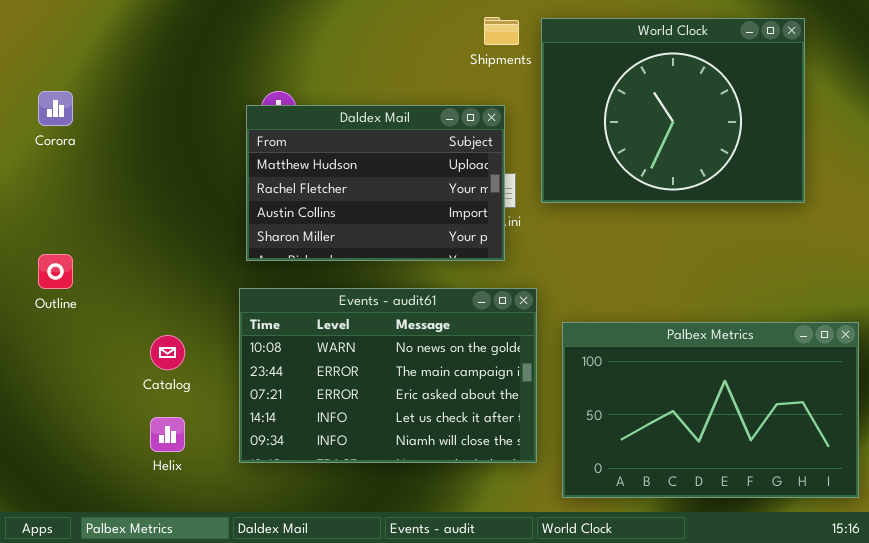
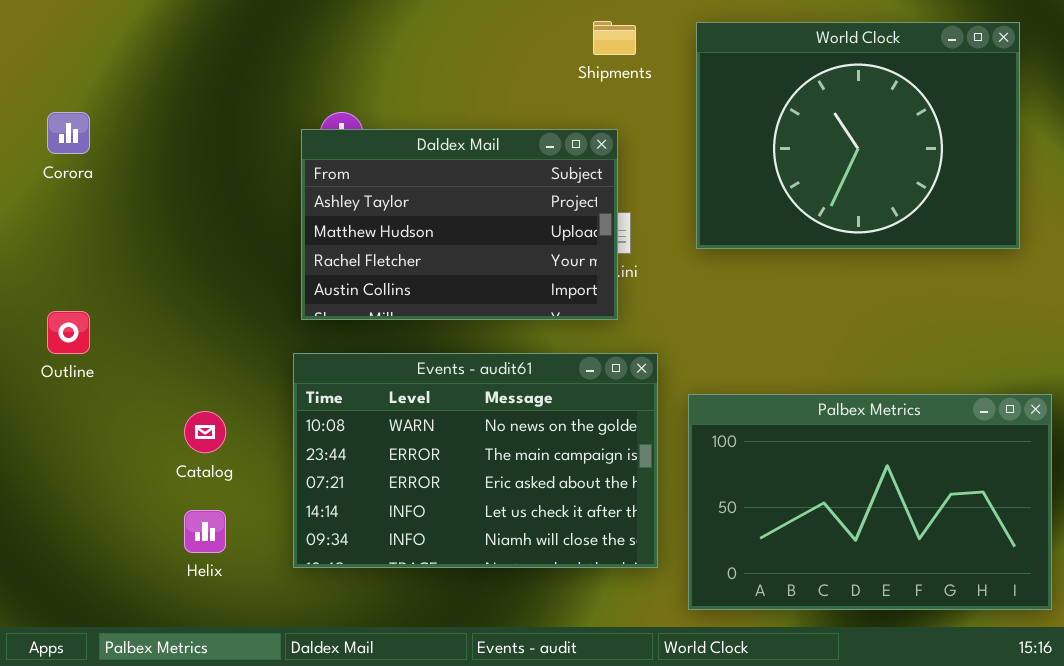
World Clock: [541,18,805,203] -> [696,22,1020,249], moved
Daldex Mail: [246,105,505,261] -> [301,129,618,320], scrolled up 1 row

